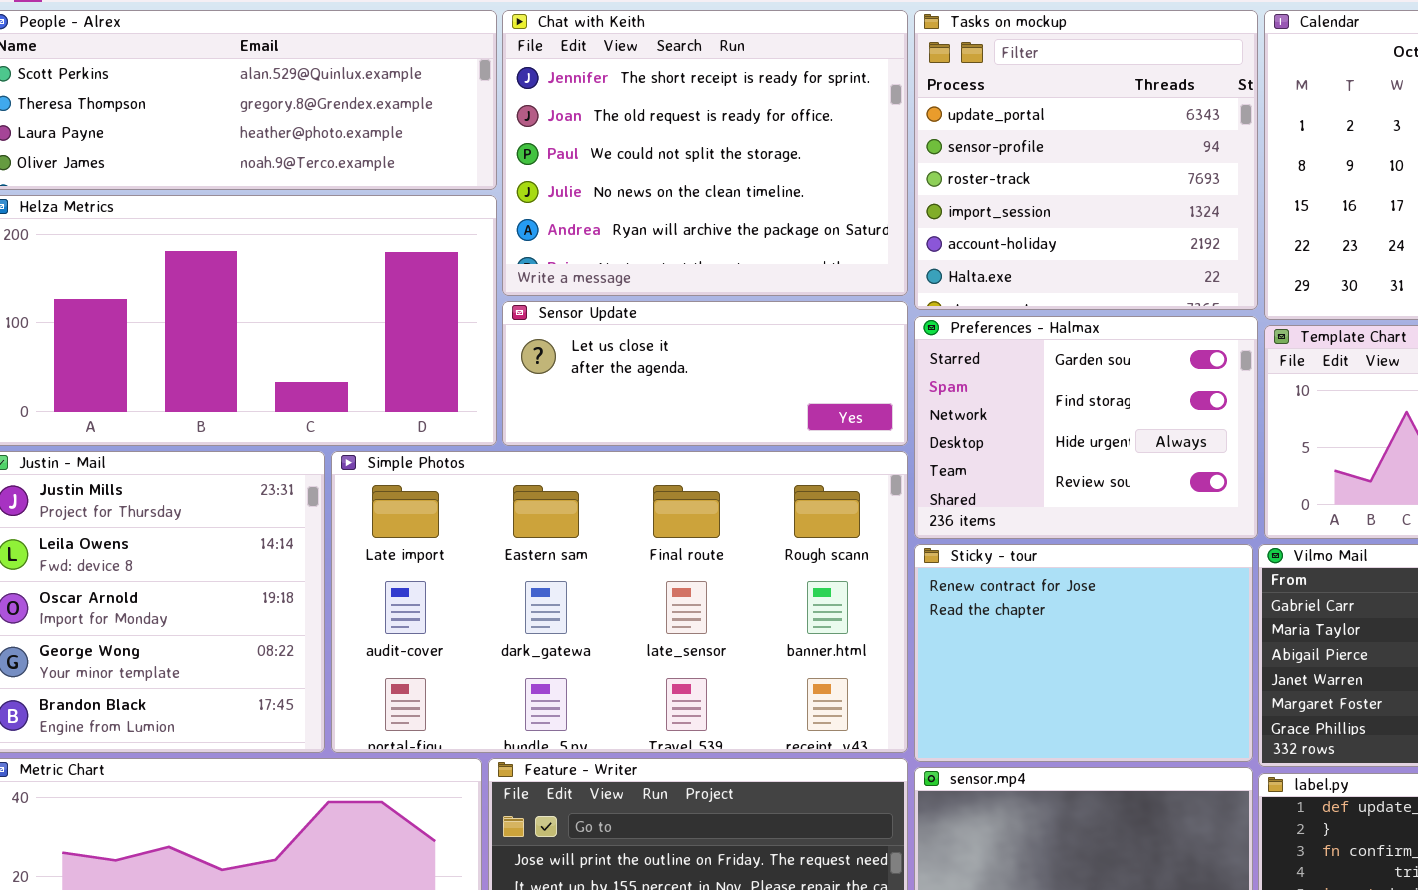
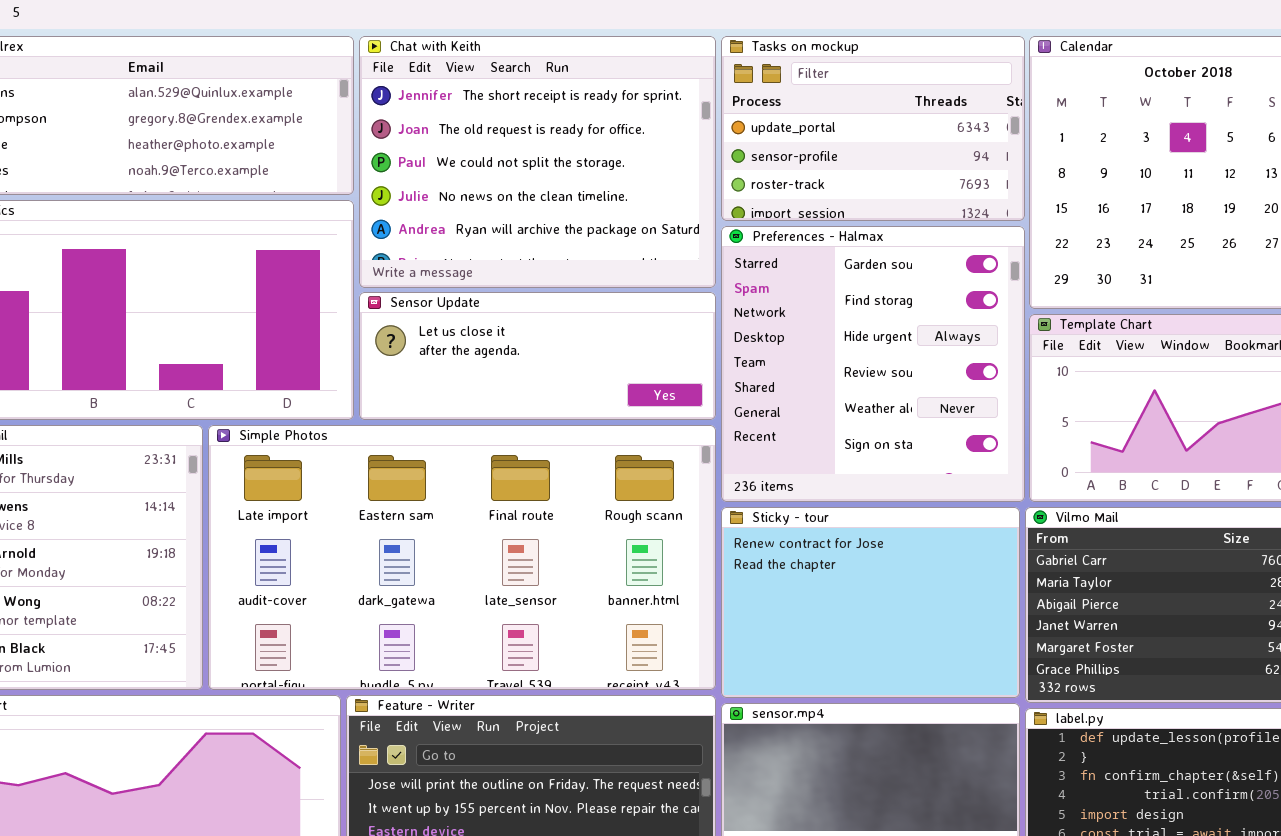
Tasks on mockup: [914,10,1258,310] -> [721,36,1025,221], resized
Preferences - Halmax: [914,316,1258,539] -> [721,226,1025,502], resized

